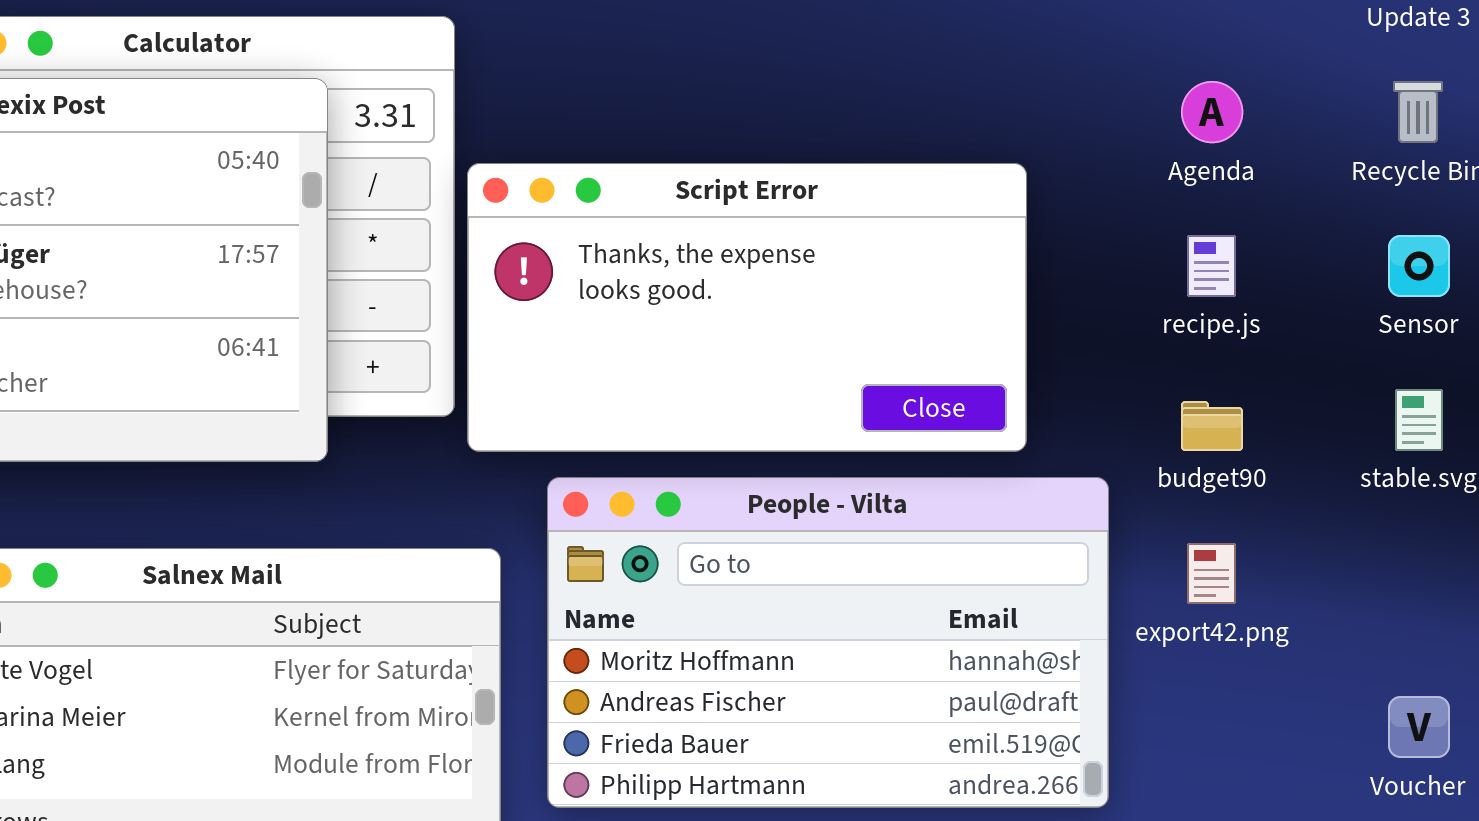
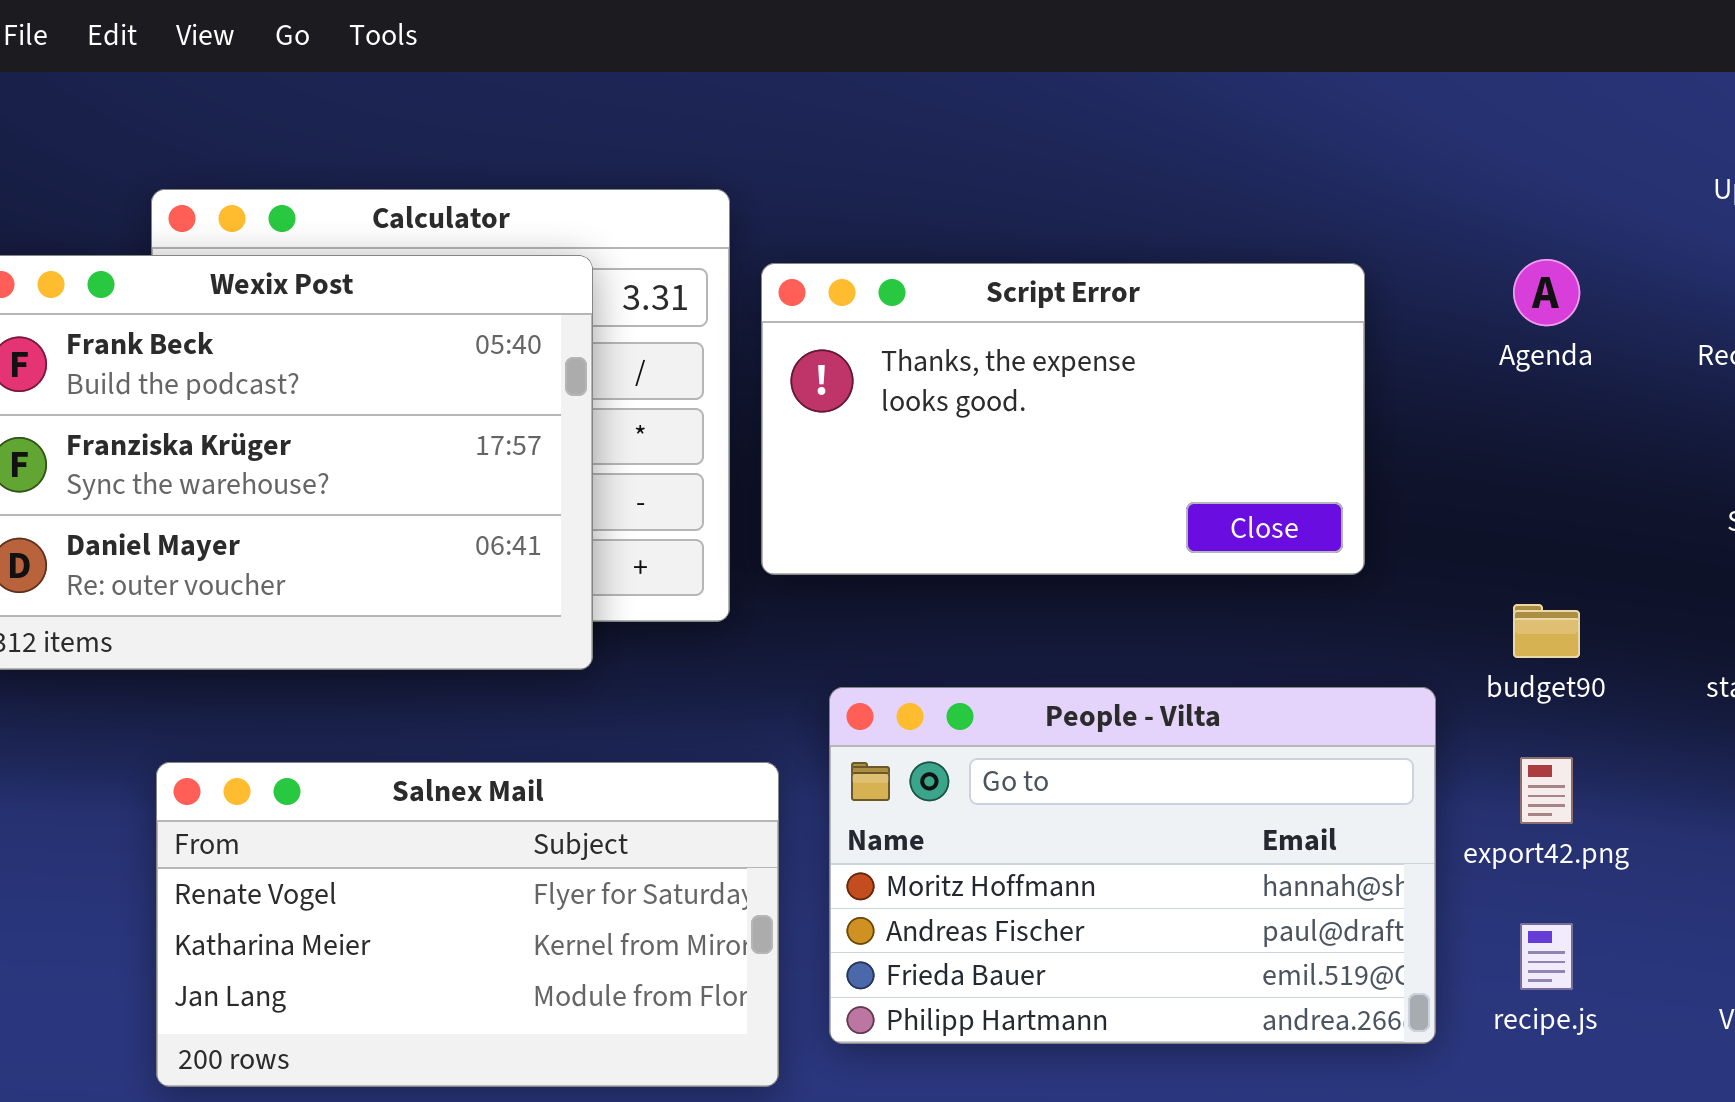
Script Error: [467,163,1027,452] -> [761,263,1365,575], moved
recipe.js: [1187,235,1236,297] -> [1520,923,1573,990], moved

